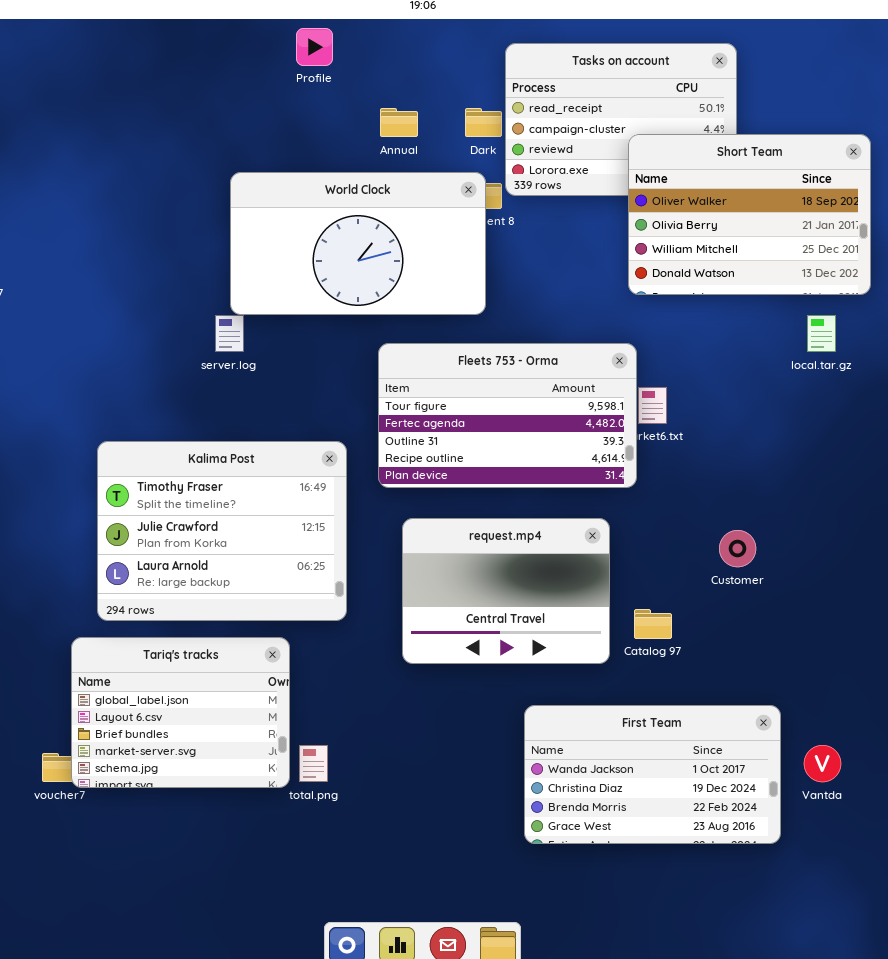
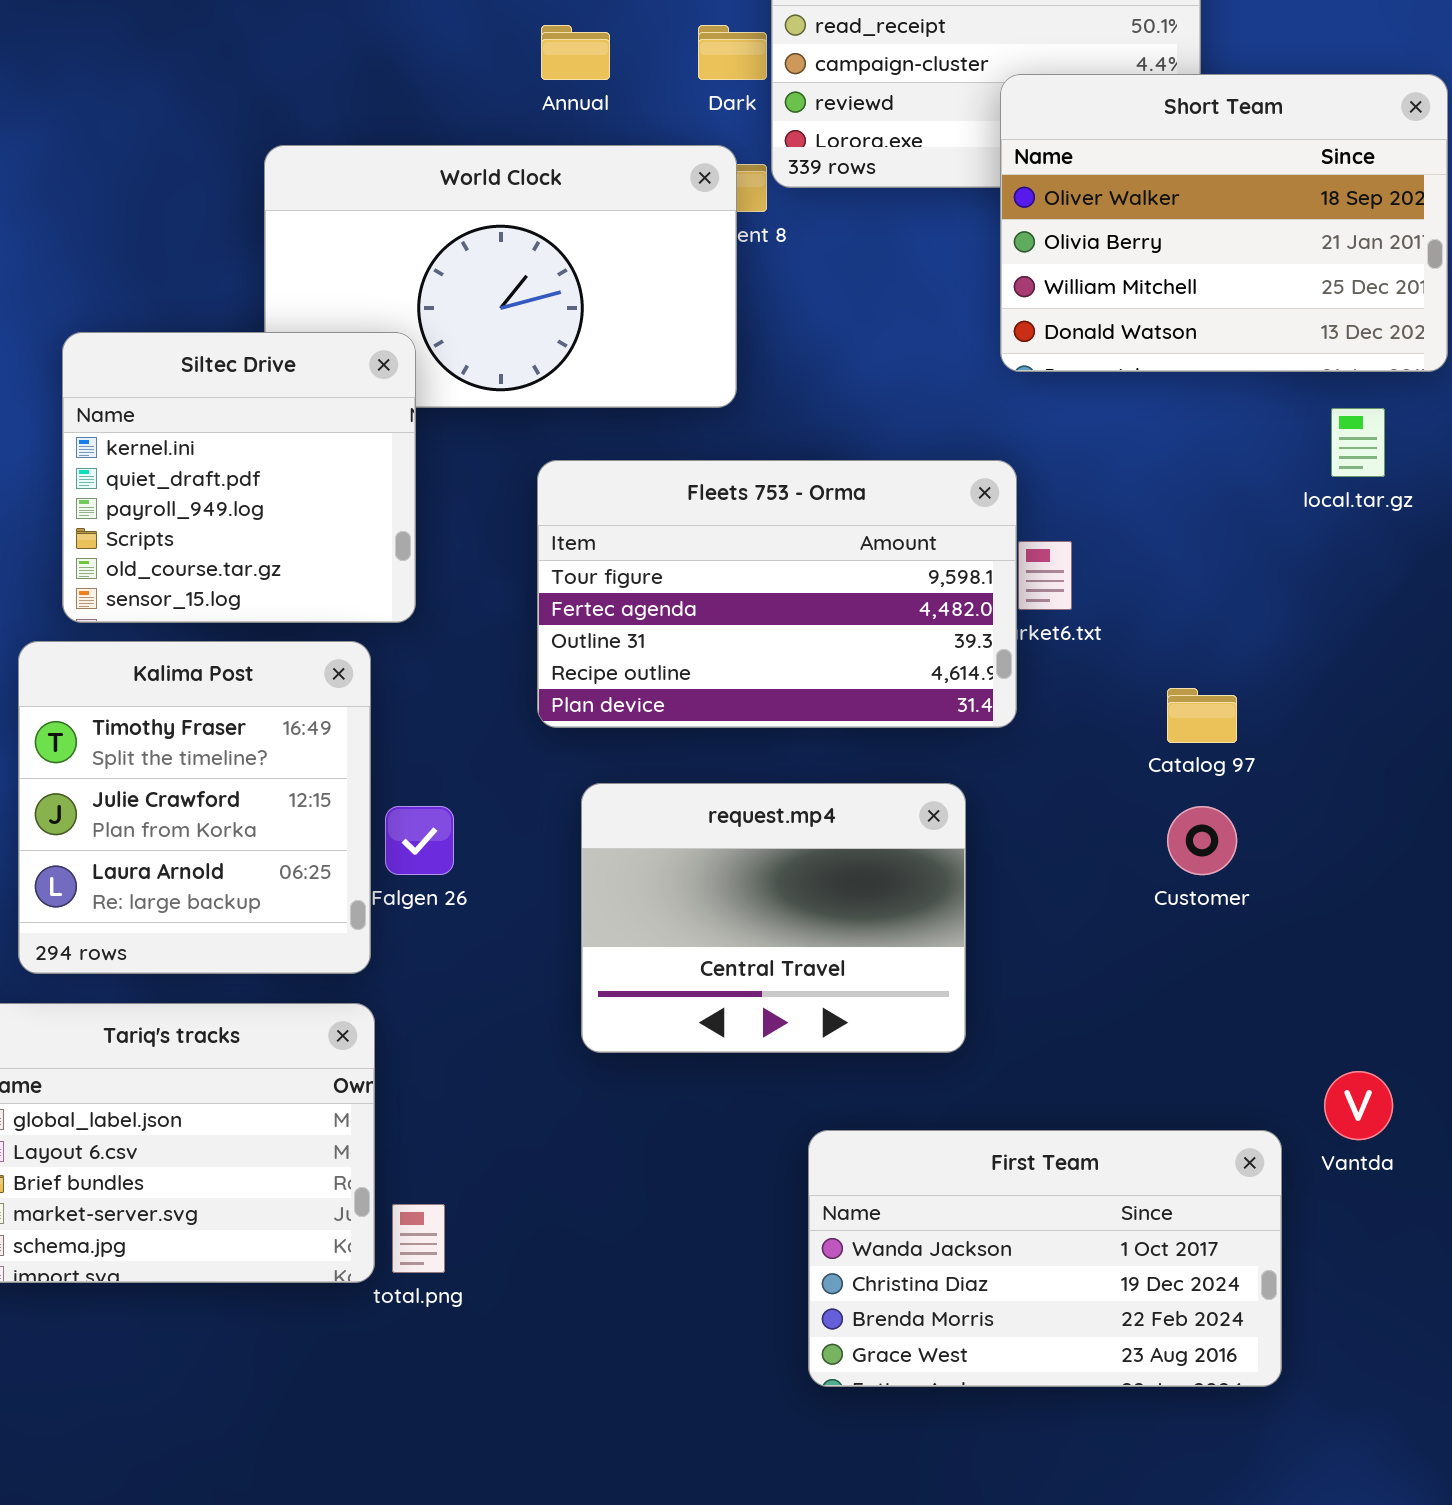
Siltec Drive: none -> [62,332,416,623], opened
Kalima Post: [97,441,347,621] -> [18,641,371,974], resized
Catalog 97: [634,609,672,639] -> [1167,688,1237,743], moved
Vantda: [804,745,841,782] -> [1324,1071,1393,1140], moved

